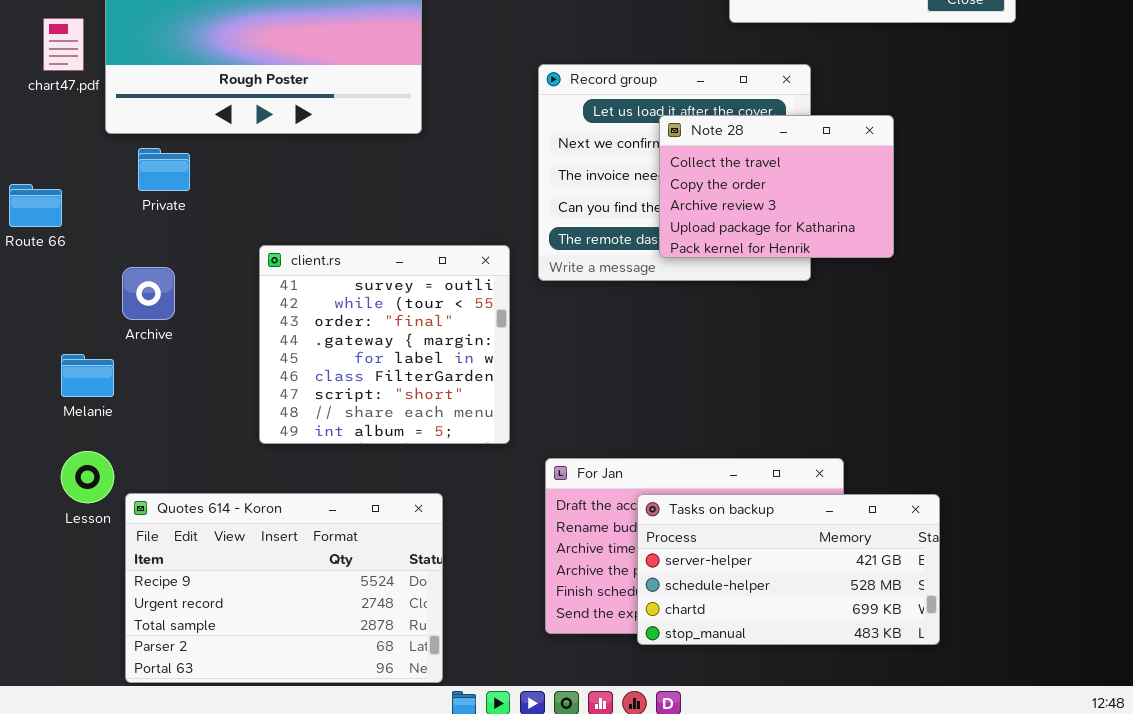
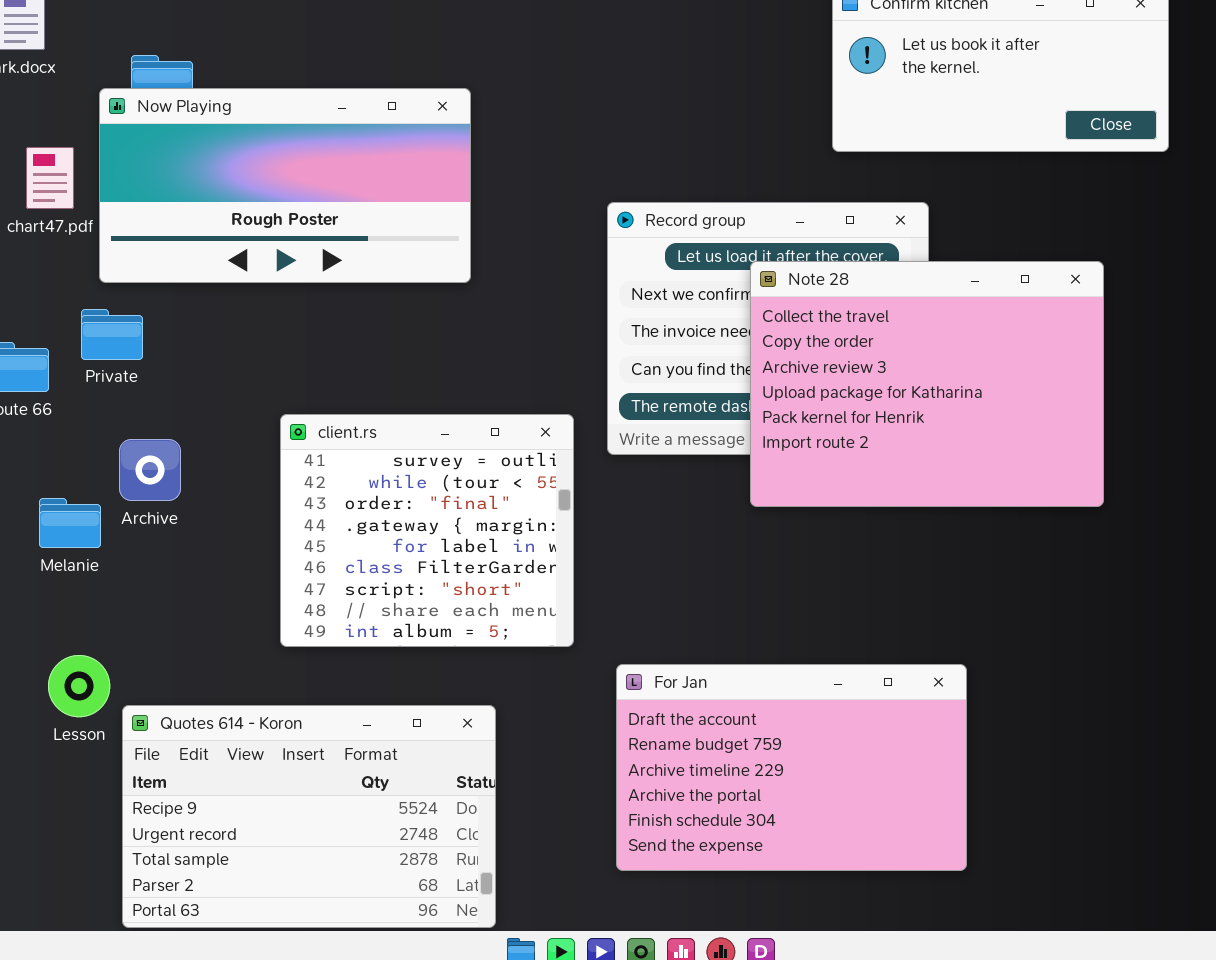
Note 28: [659,115,894,258] -> [750,261,1104,507], resized
Private: [138,148,190,191] -> [81,309,143,360], moved
Melanie: [61,354,114,397] -> [39,498,101,548], moved
Tasks on backup: [637,494,940,645] -> none, closed

